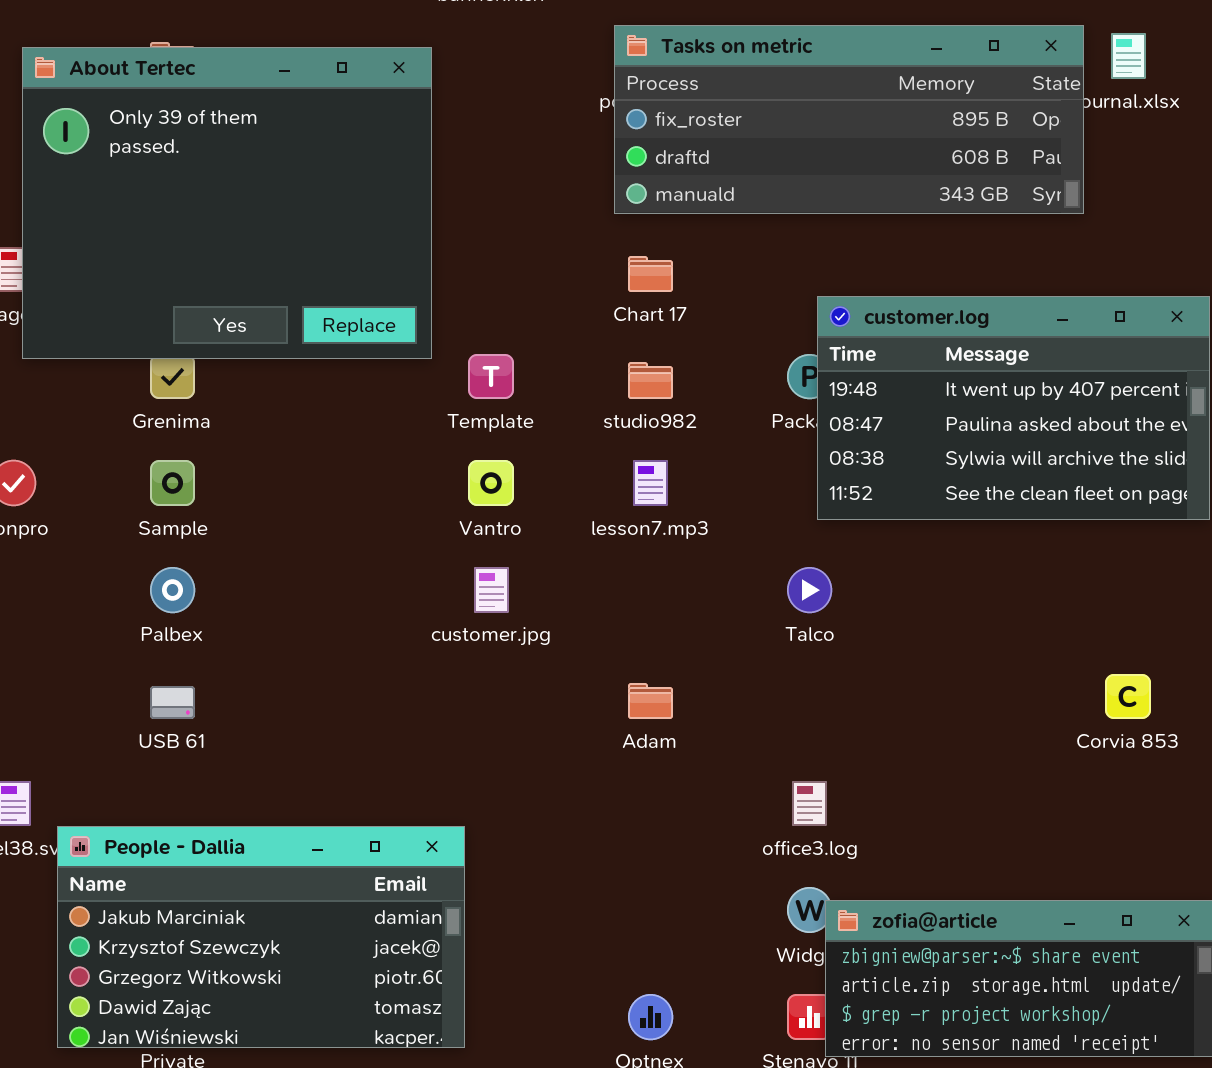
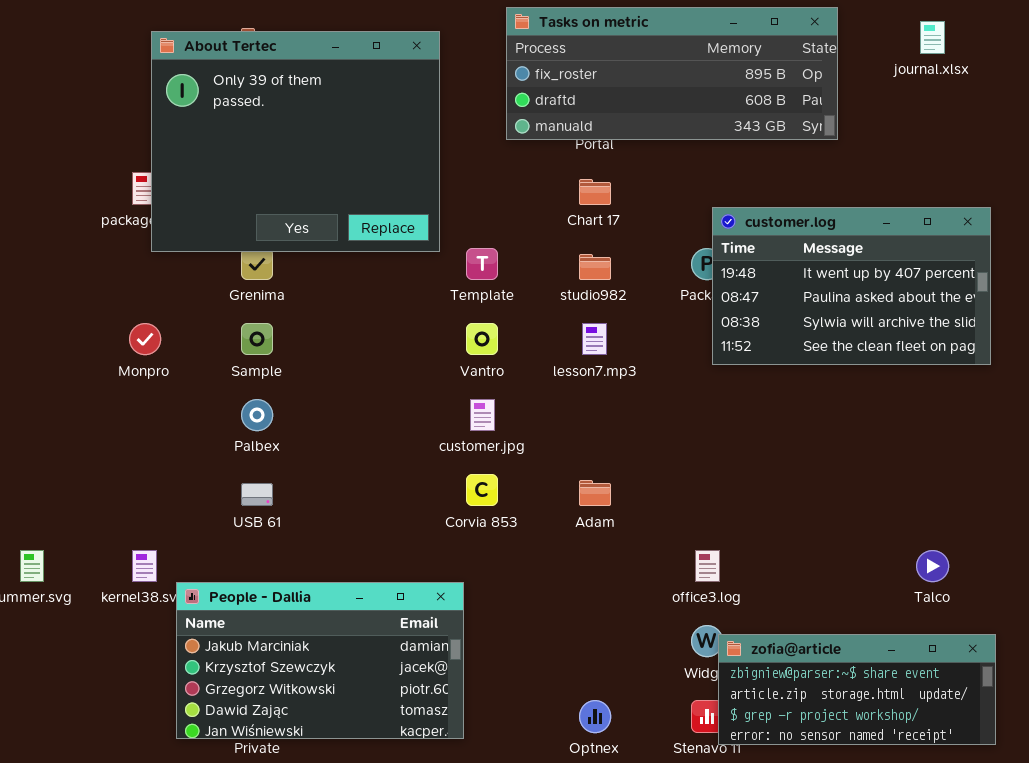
Tasks on metric: [614,25,1084,214] -> [506,7,838,140], moved
Talco: [787,567,832,613] -> [916,550,949,582], moved
Corvia 853: [1105,674,1151,719] -> [466,474,498,506], moved

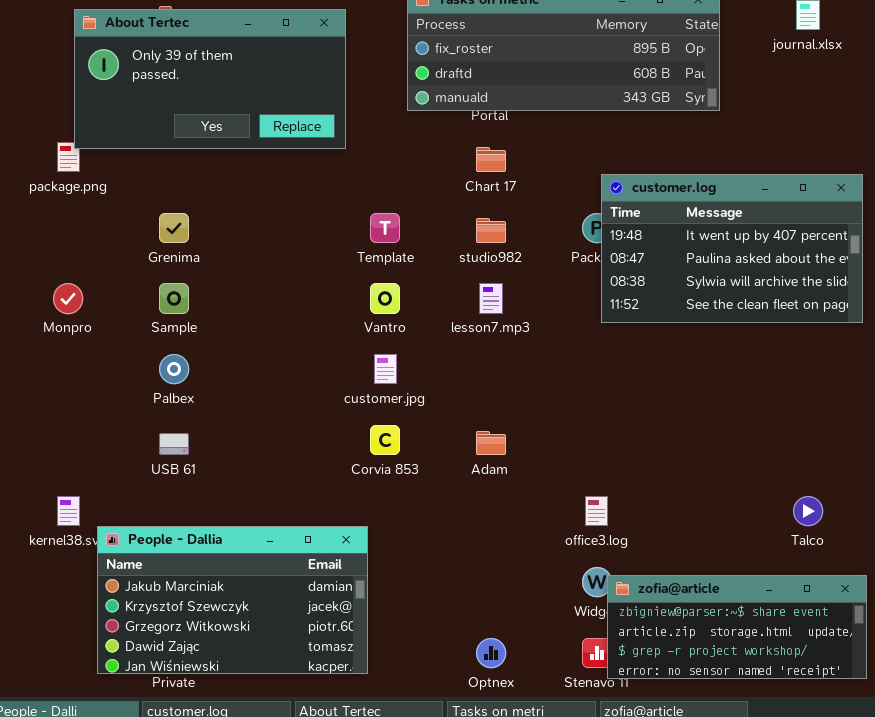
About Tertec: [151,31,440,252] -> [74,9,346,149], resized

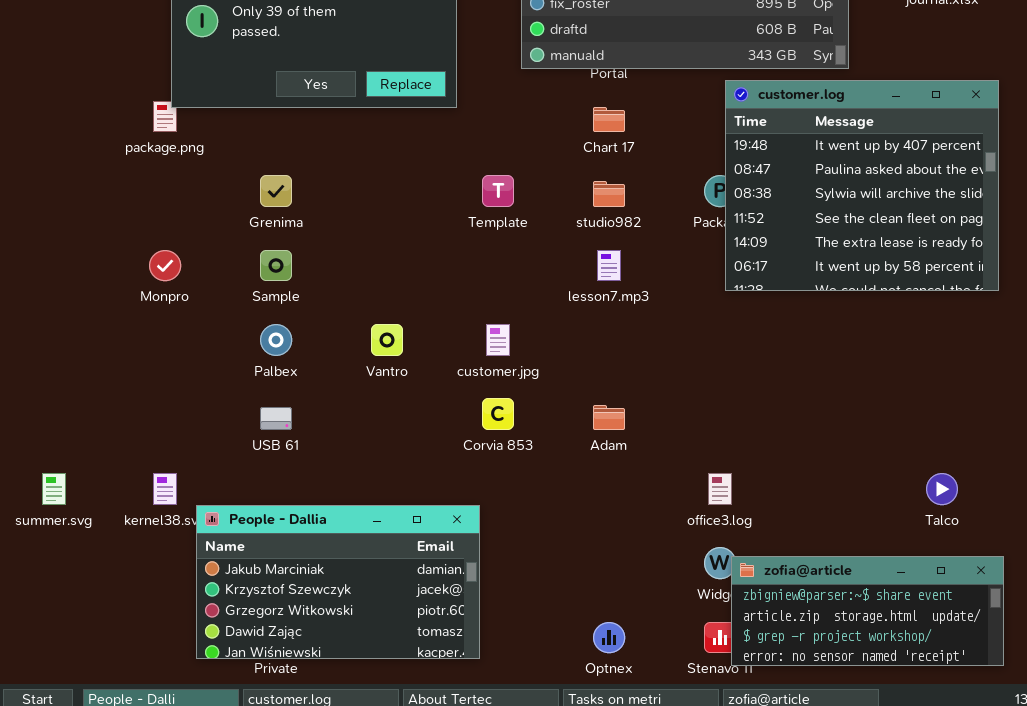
customer.log: [601,174,863,323] -> [725,80,999,291], resized
Vantro: [370,283,400,314] -> [371,324,403,356], moved

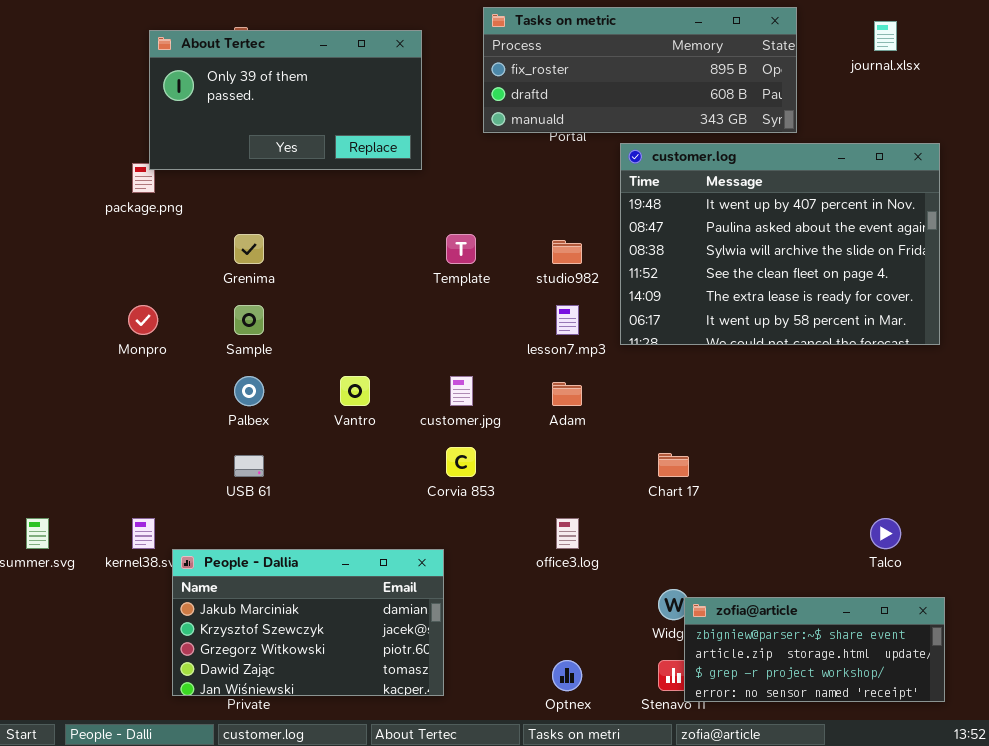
customer.log: [725,80,999,291] -> [620,143,940,345], resized
Chart 17: [593,107,625,132] -> [658,453,689,477], moved
Adam: [593,405,625,430] -> [552,382,582,406], moved
office3.log: [708,473,732,505] -> [556,518,579,549], moved

